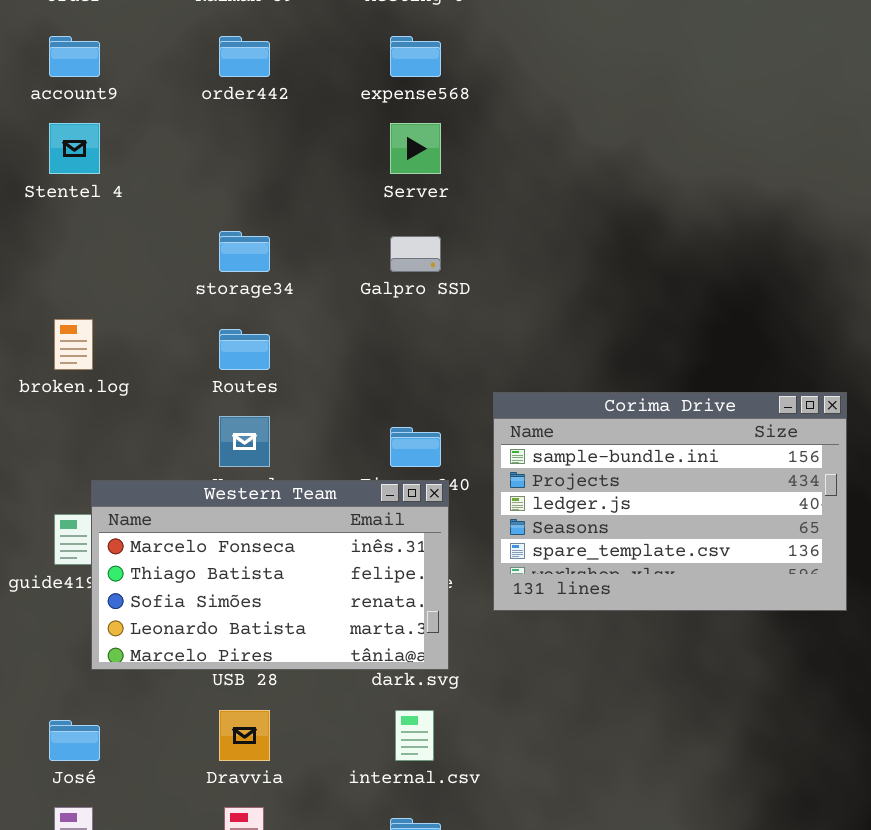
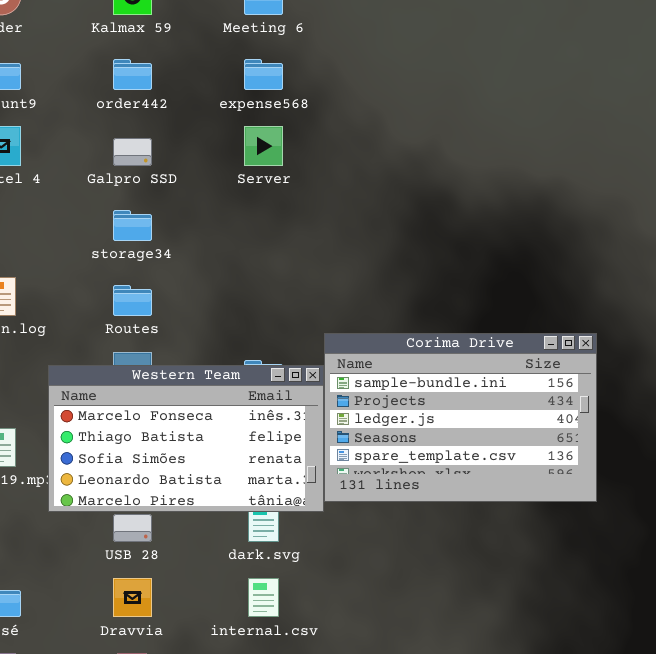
Galpro SSD: [390,236,441,272] -> [113,138,152,166], moved
Western Team: [91,480,449,670] -> [48,365,324,512], moved

